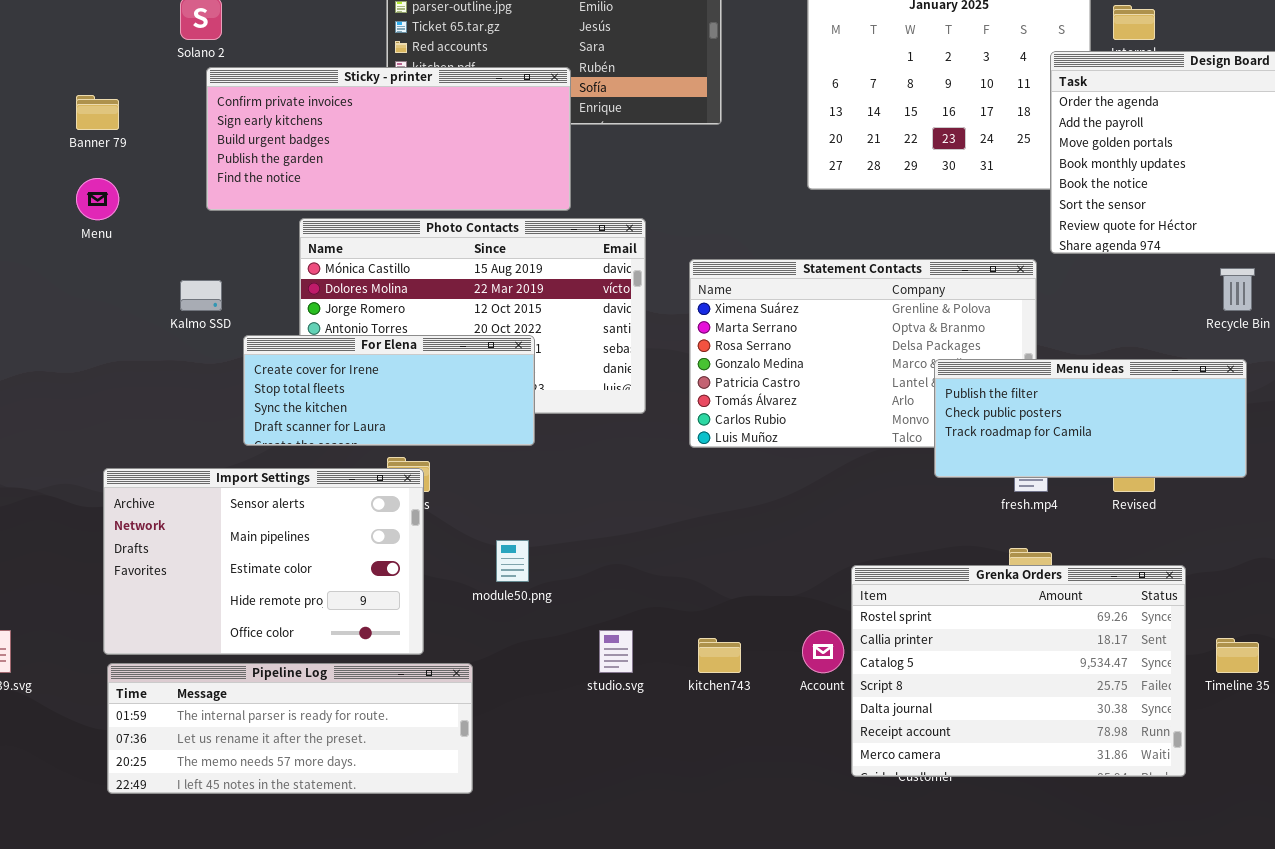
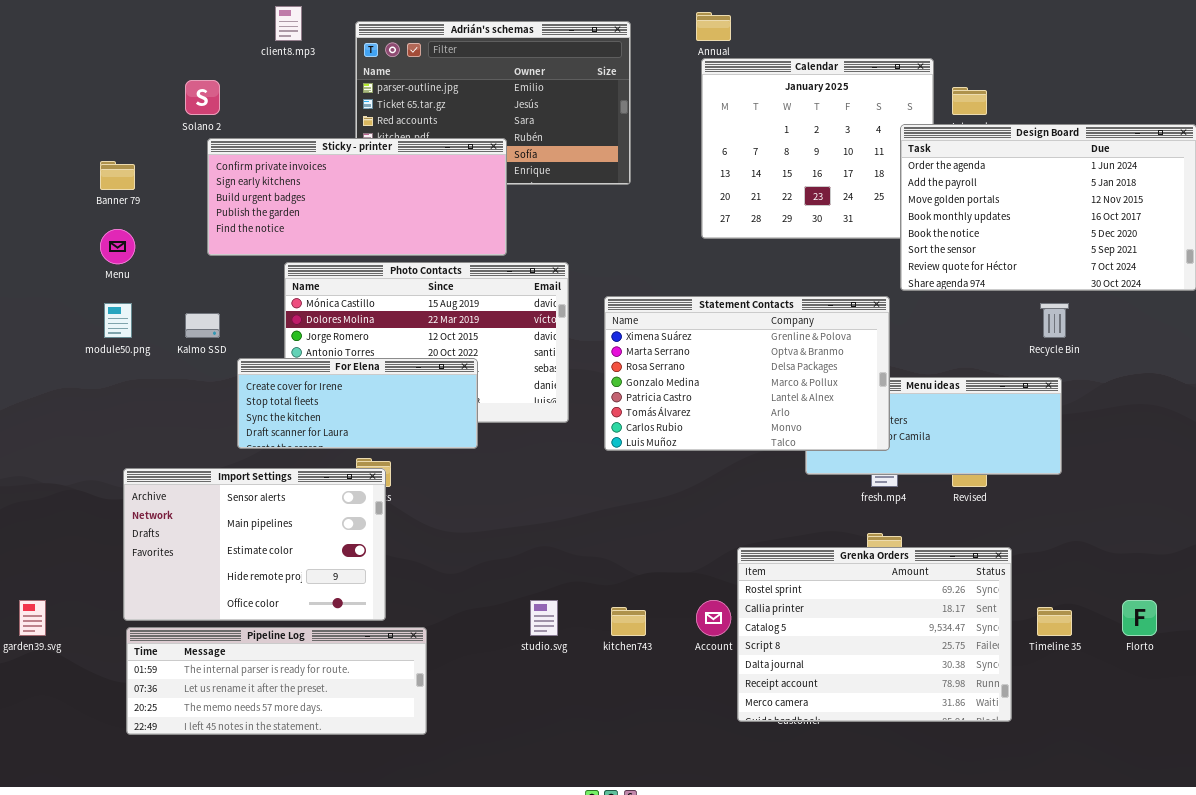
Statement Contacts: [689,259,1037,448] -> [604,296,890,451], raised
module50.png: [496,540,529,582] -> [104,303,132,338], moved

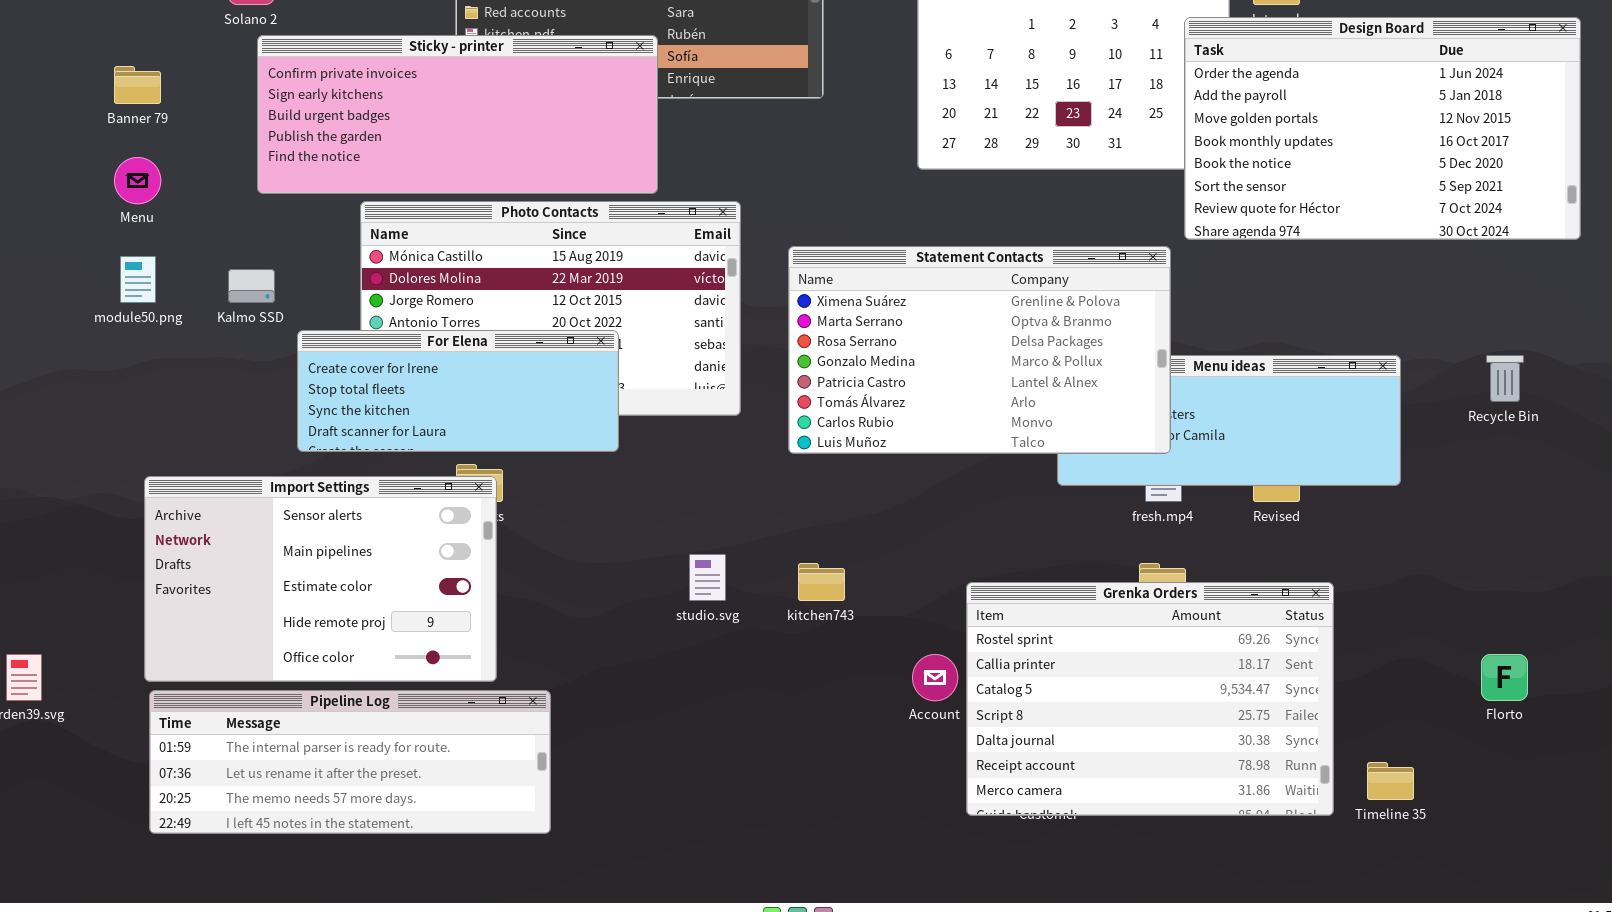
Recycle Bin: [1040,303,1069,338] -> [1486,355,1524,402], moved
studio.svg: [530,600,558,636] -> [689,554,726,601], moved
kitchen743: [611,607,646,636] -> [798,563,845,601], moved
Timeline 35: [1037,607,1072,636] -> [1367,762,1414,800], moved

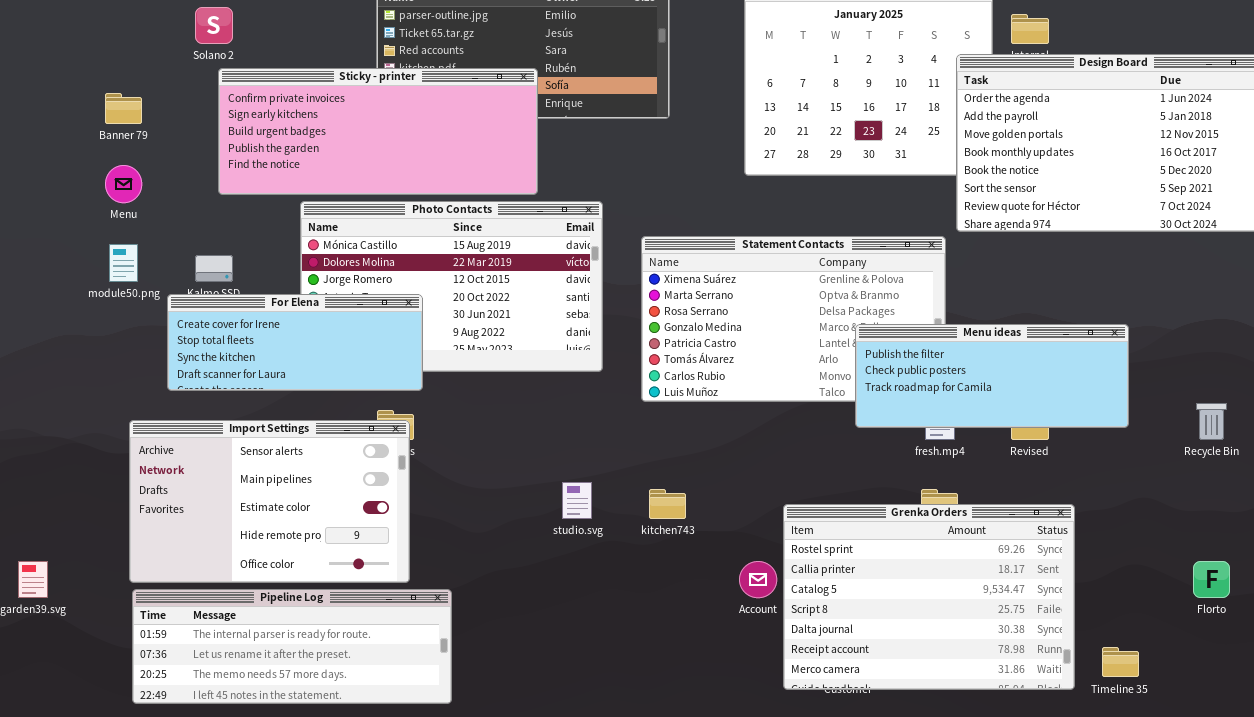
For Elena: [297,330,619,452] -> [167,294,423,391], moved
Menu ideas: [1057,355,1401,486] -> [855,324,1129,428], raised
Recycle Bin: [1486,355,1524,402] -> [1196,403,1227,440], moved

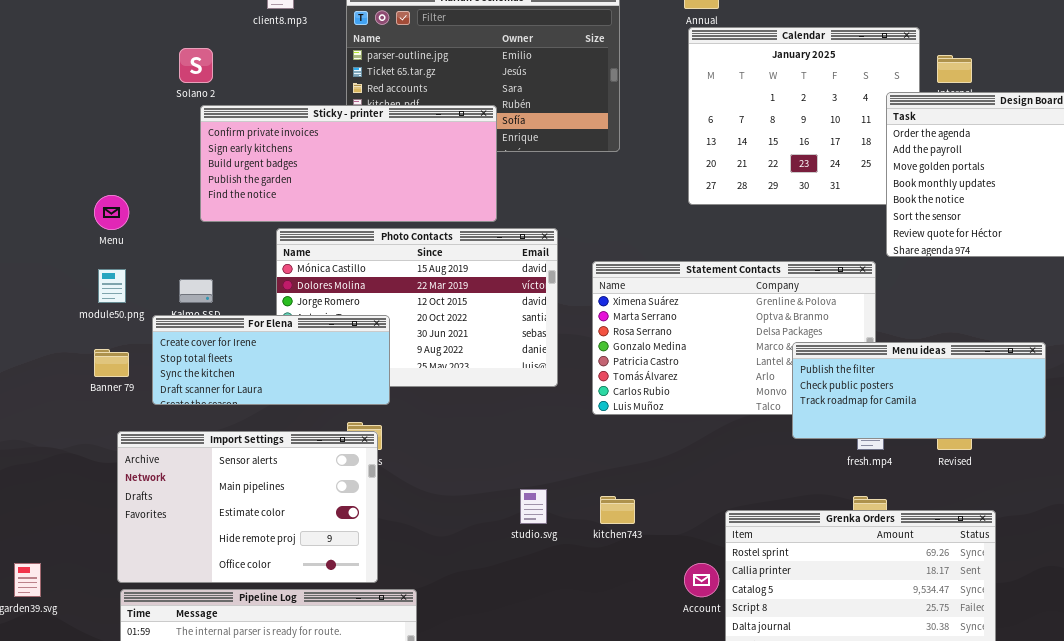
Banner 79: [105,93,142,124] -> [94,349,129,377], moved

